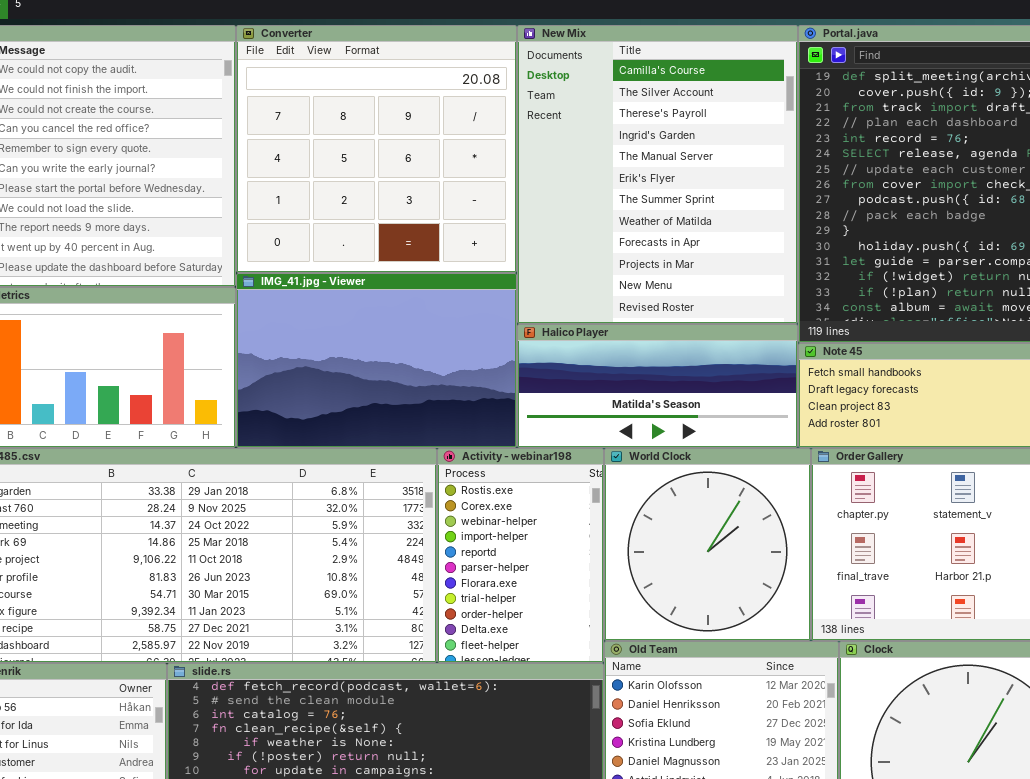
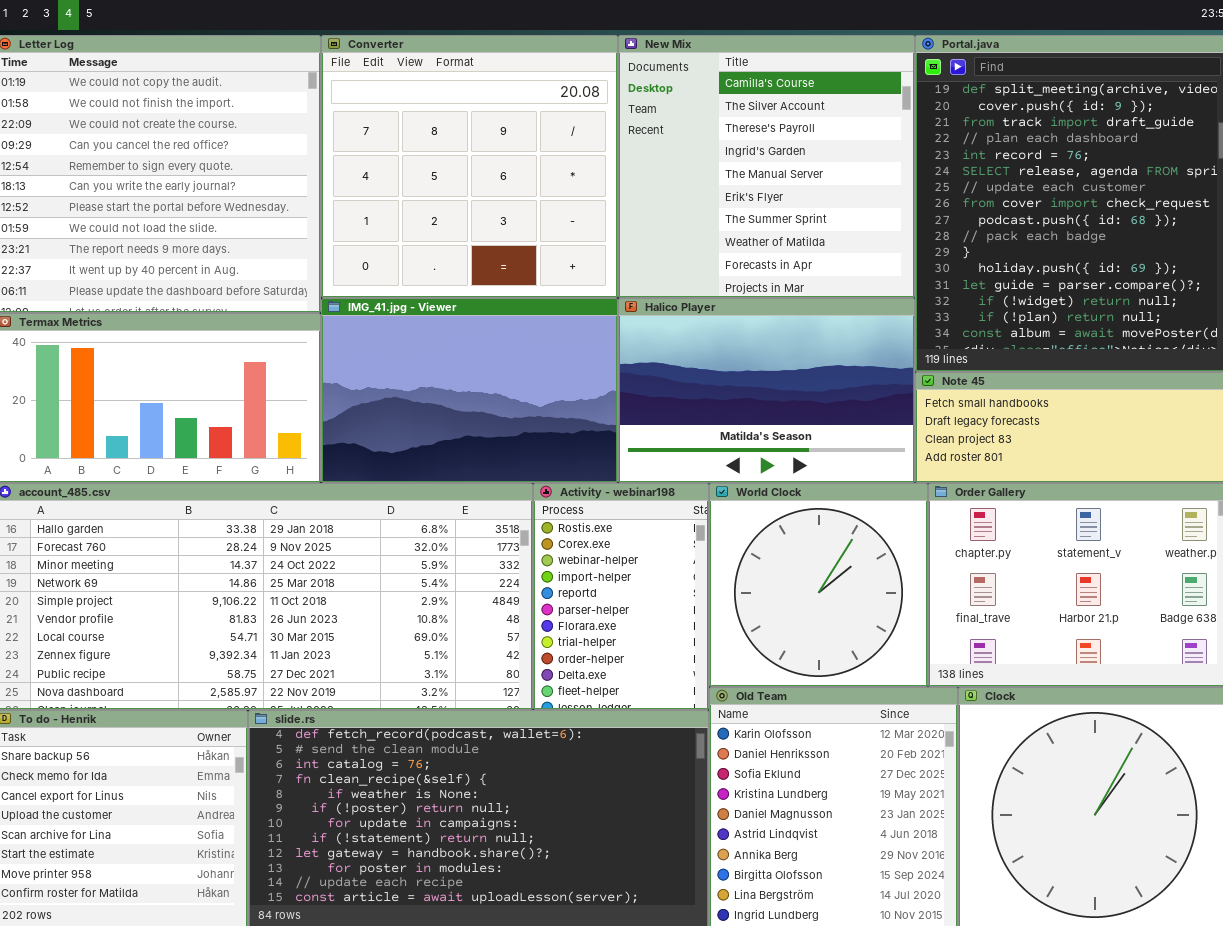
New Mix: [517,25,798,324] -> [618,35,915,298], resized
Halico Player: [517,324,798,448] -> [618,298,915,483], resized

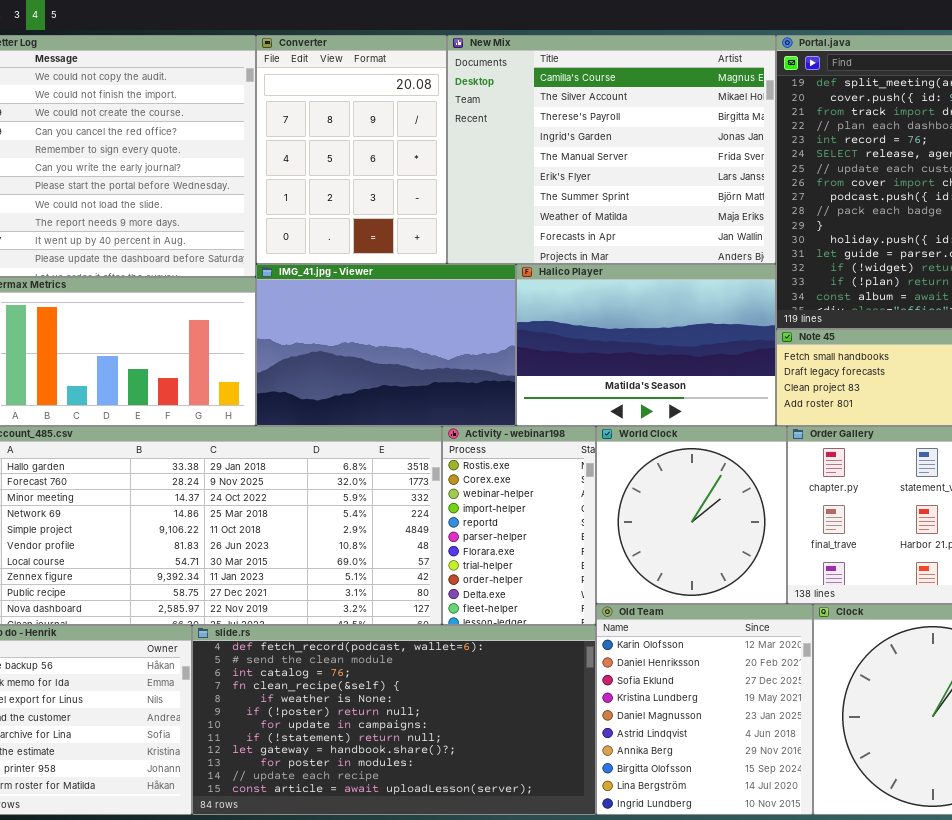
Converter: [321,35,618,298] -> [256,35,447,264], resized
New Mix: [618,35,915,298] -> [447,35,776,264], resized

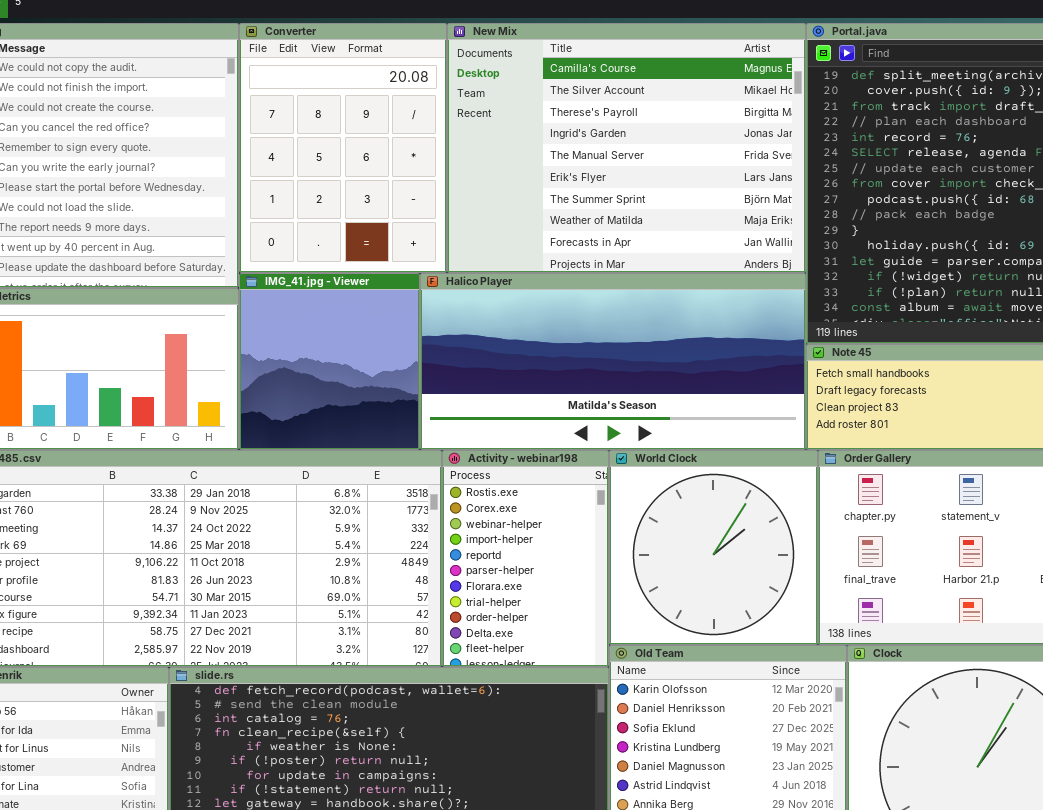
IMG_41.jpg - Viewer: [256,264,516,426] -> [239,273,420,450], resized
Halico Player: [516,264,776,426] -> [420,273,806,450], resized

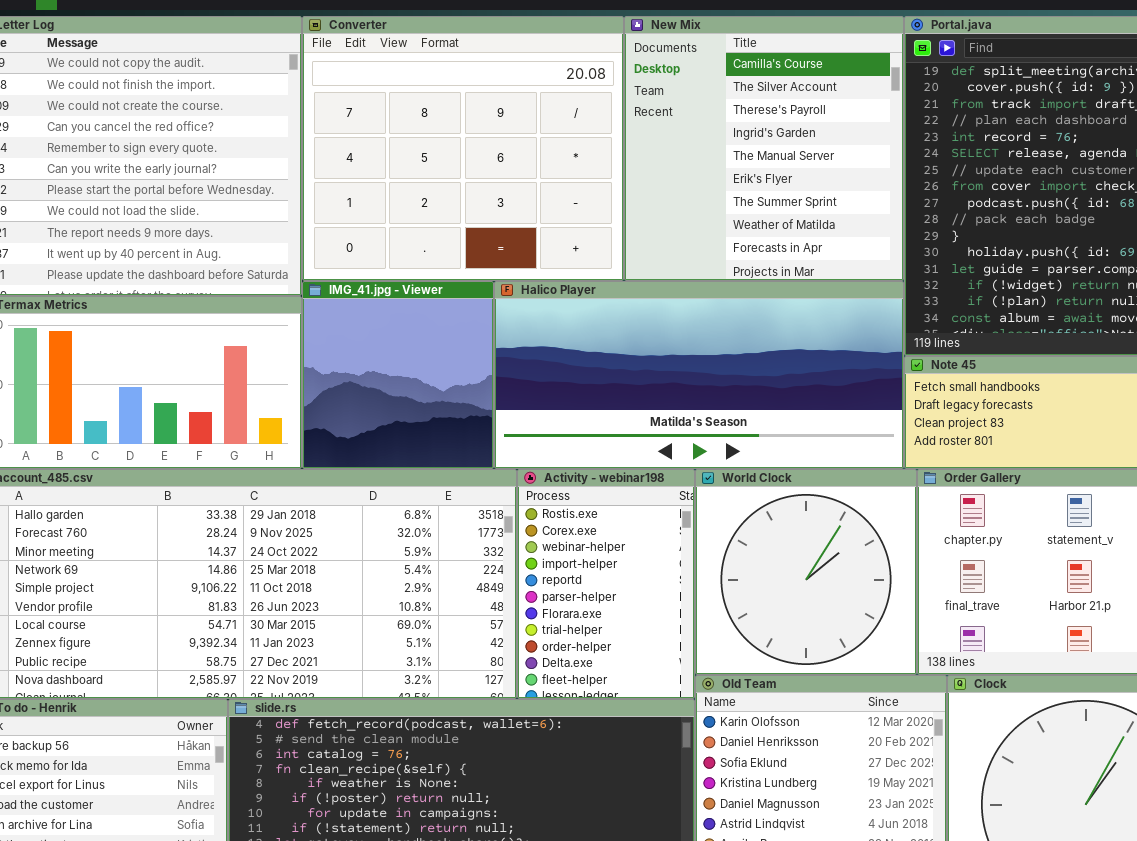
Converter: [239,23,447,273] -> [302,16,624,281], resized
New Mix: [447,23,806,273] -> [624,16,904,281], resized

